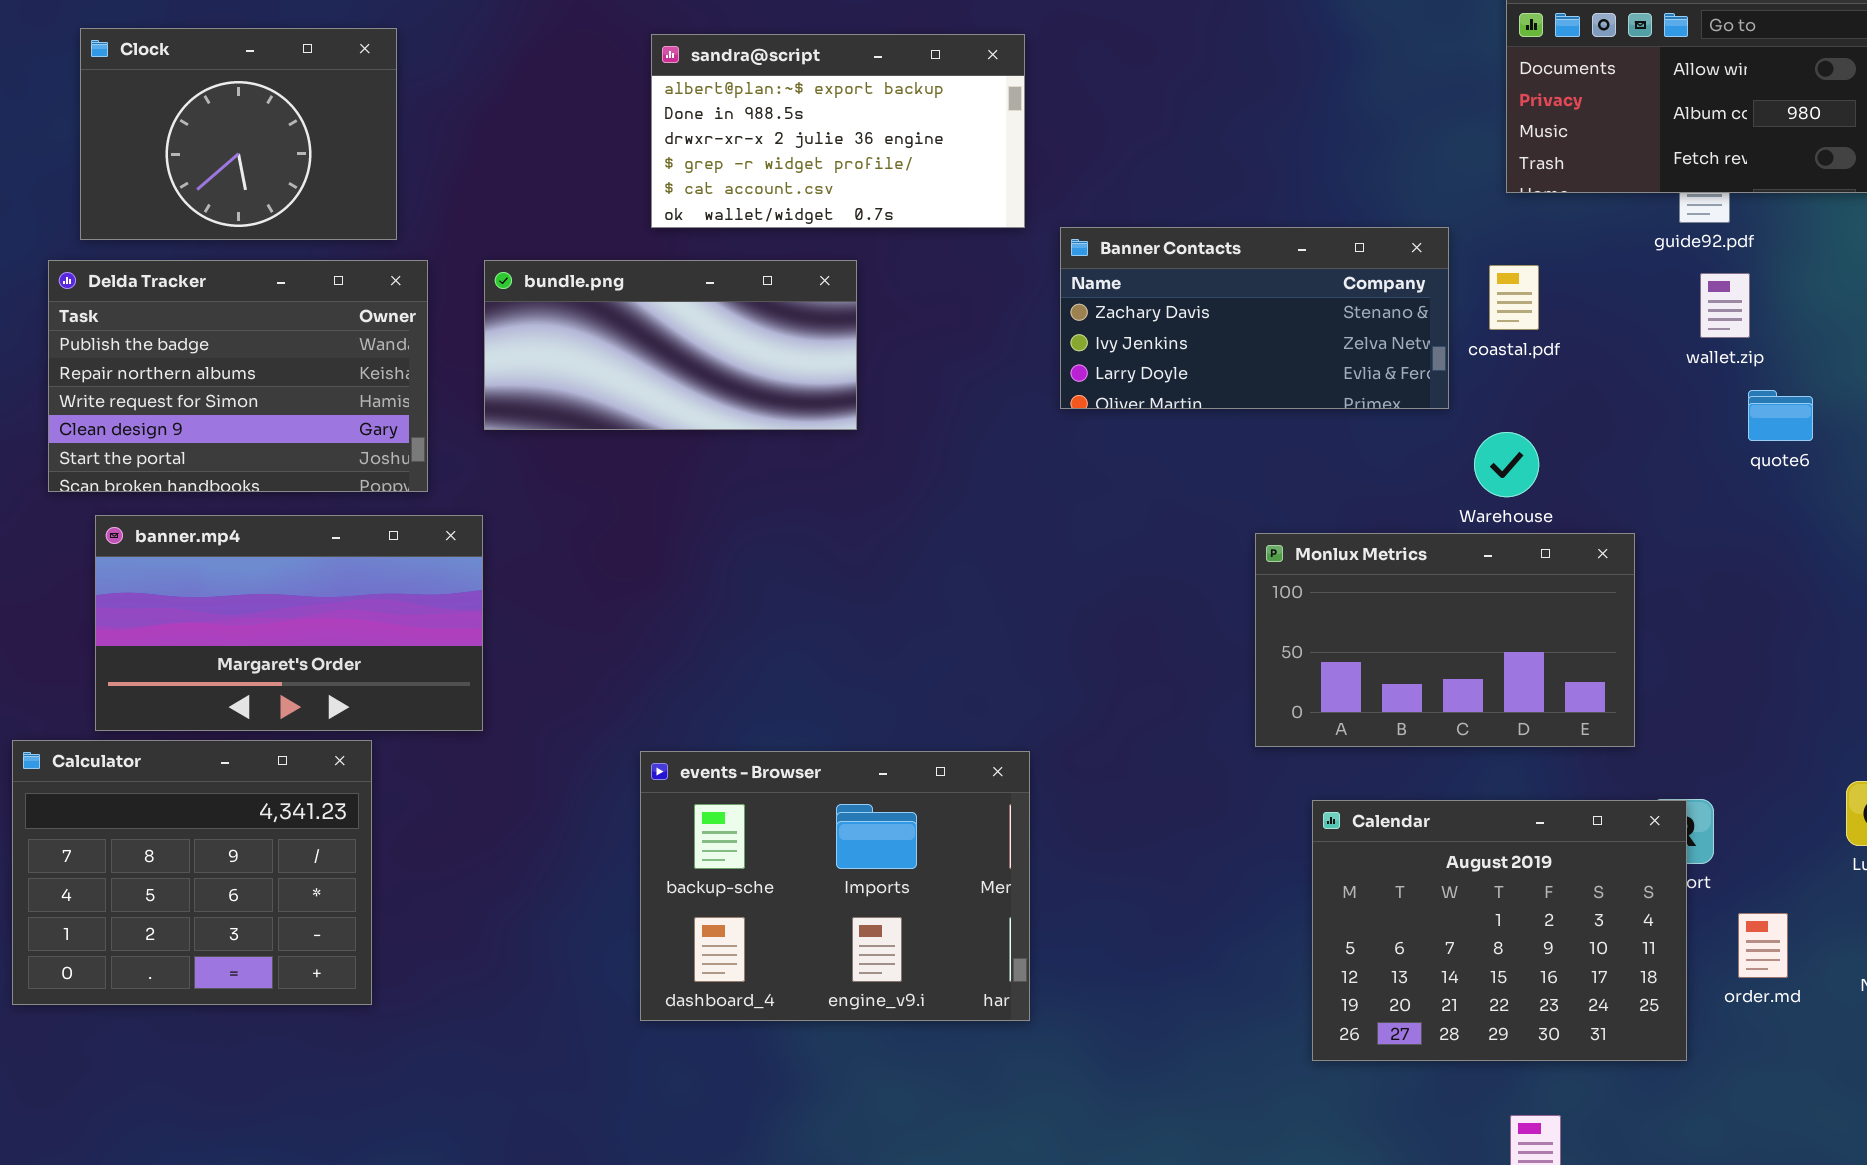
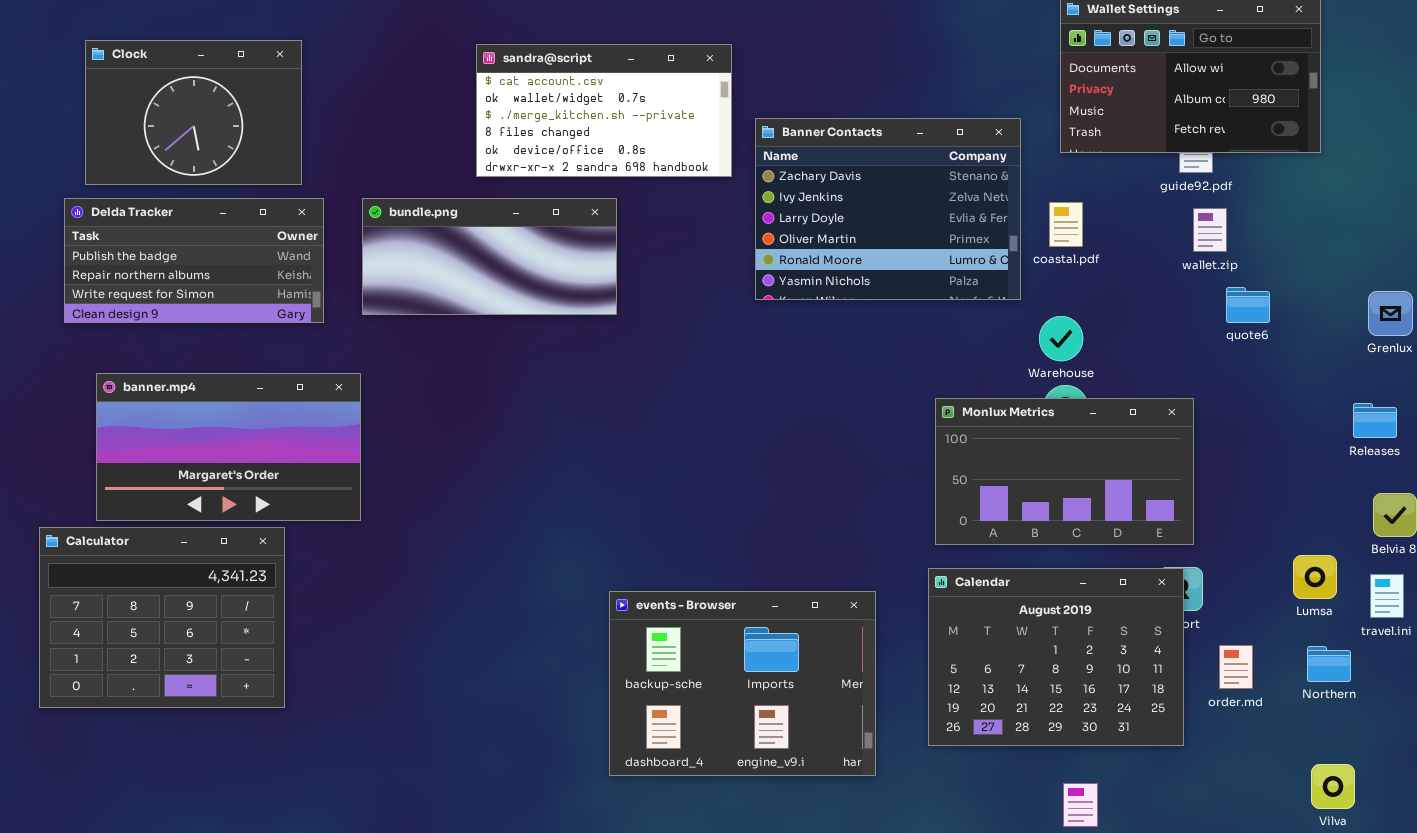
sandra@script: [651,34,1025,228] -> [476,44,732,177], scrolled down 4 rows
Banner Contacts: [1060,227,1449,409] -> [755,118,1021,300], resized
Delda Tracker: [48,260,428,492] -> [64,198,324,323], resized
Monlux Metrics: [1255,533,1635,747] -> [935,398,1194,545], moved
events - Browser: [640,751,1030,1021] -> [609,591,876,776], moved

